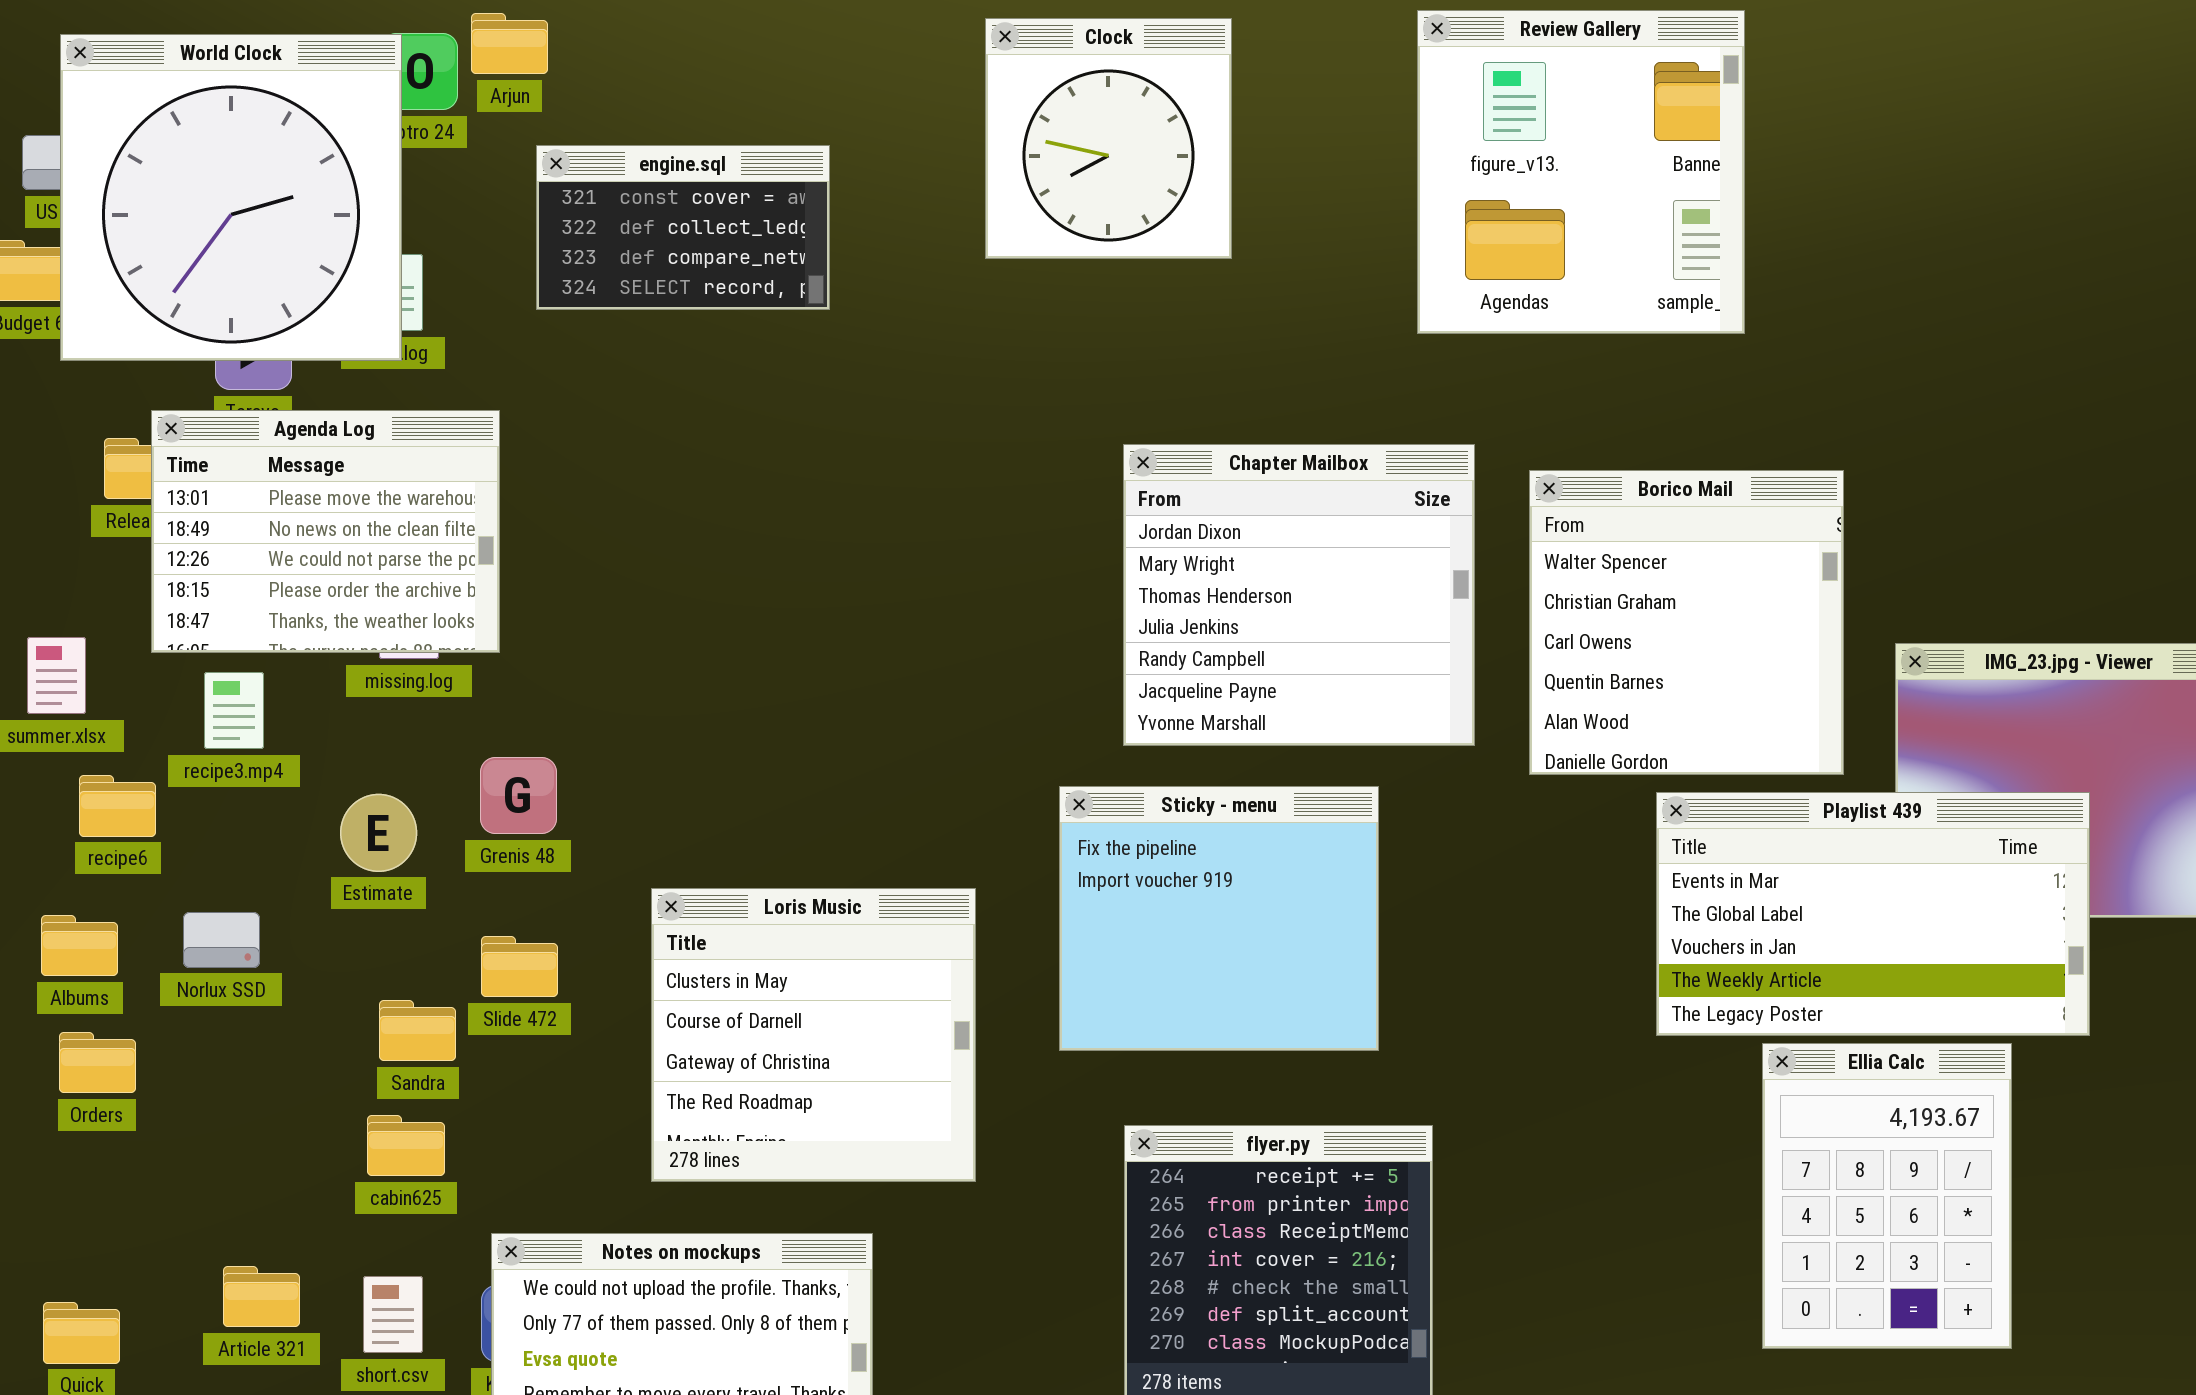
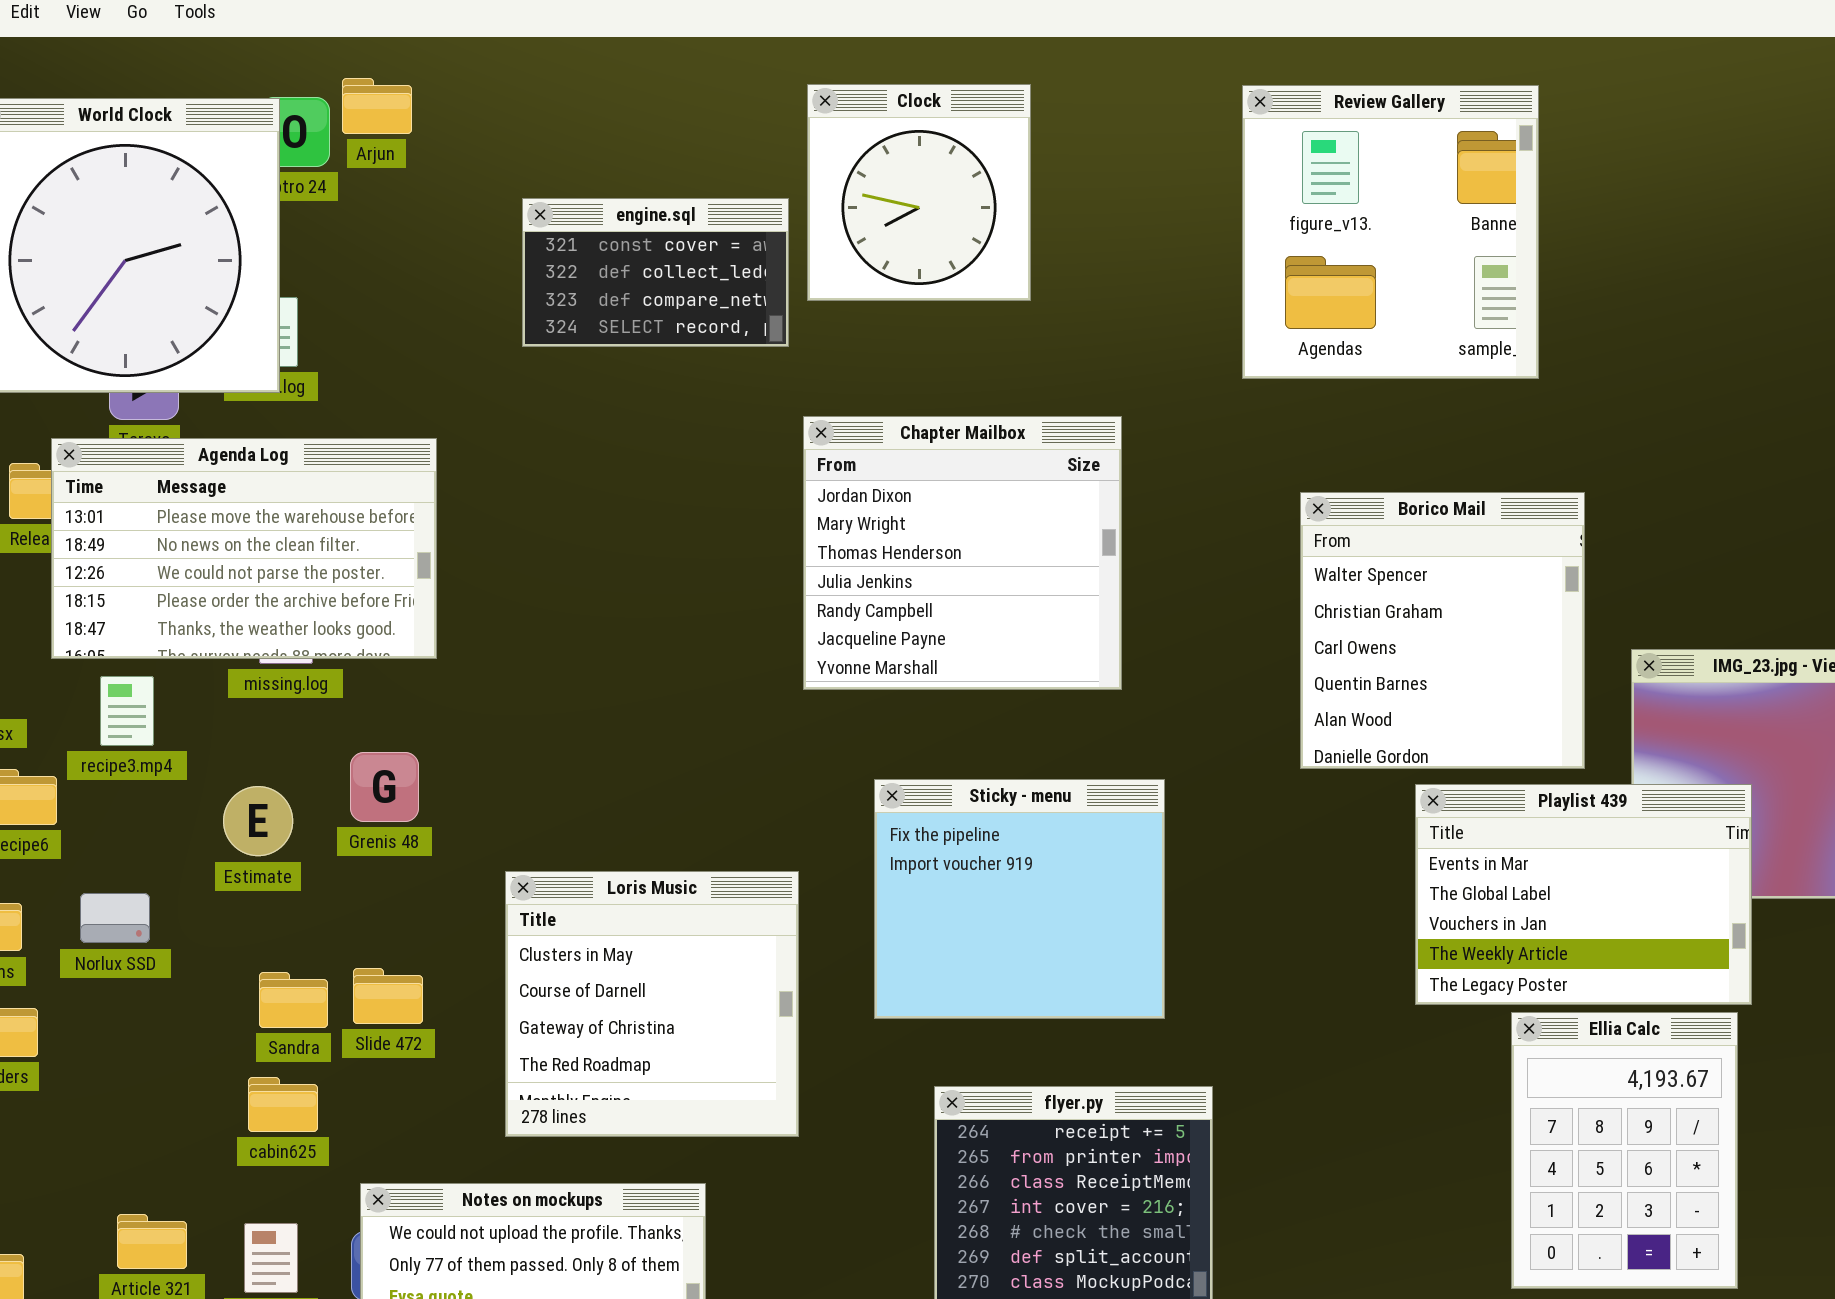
Review Gallery: [1417,10,1745,334] -> [1242,85,1539,379], moved
engine.sql: [536,145,830,310] -> [522,198,789,347], moved
Agenda Log: [151,410,500,653] -> [51,438,437,659], resized
Chapter Mailbox: [1123,444,1475,746] -> [803,416,1122,690], moved
Playlist 439: [1656,792,2090,1036] -> [1415,784,1752,1005], resized
Slide 472: [481,936,558,997] -> [353,968,423,1024], moved

